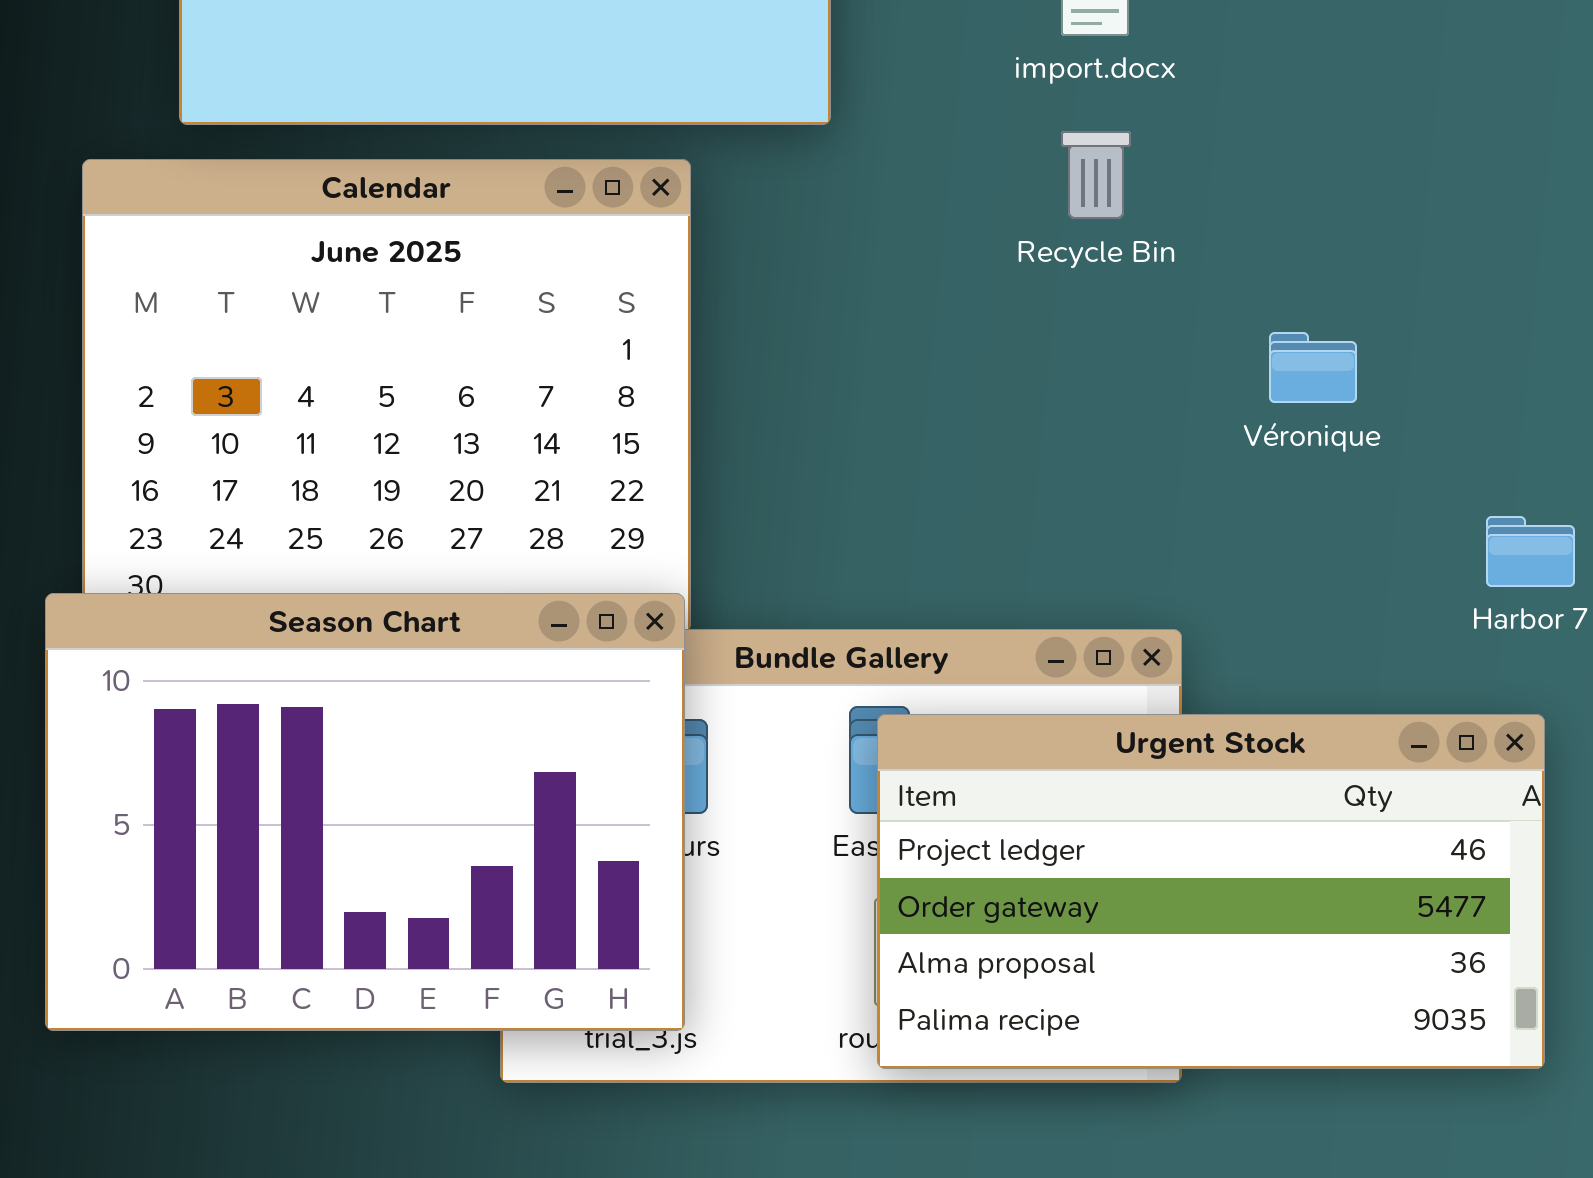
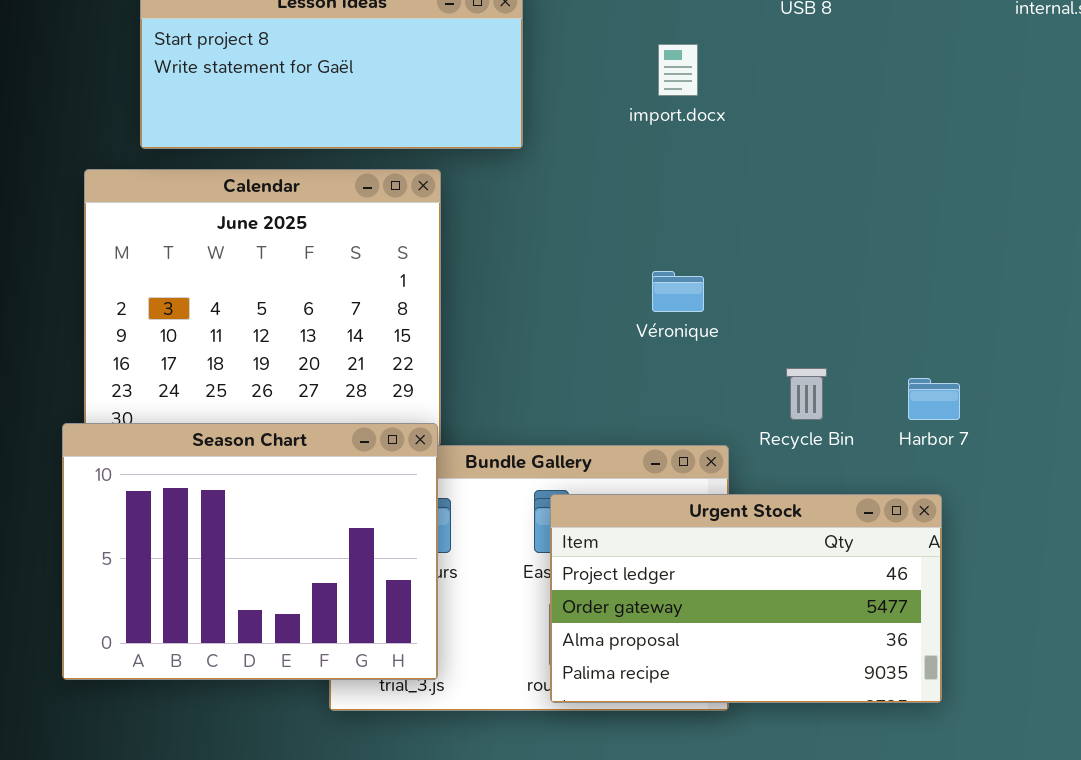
Recycle Bin: [1061,131,1131,219] -> [786,368,827,420], moved
Véronique: [1269,332,1357,403] -> [652,271,704,312], moved

